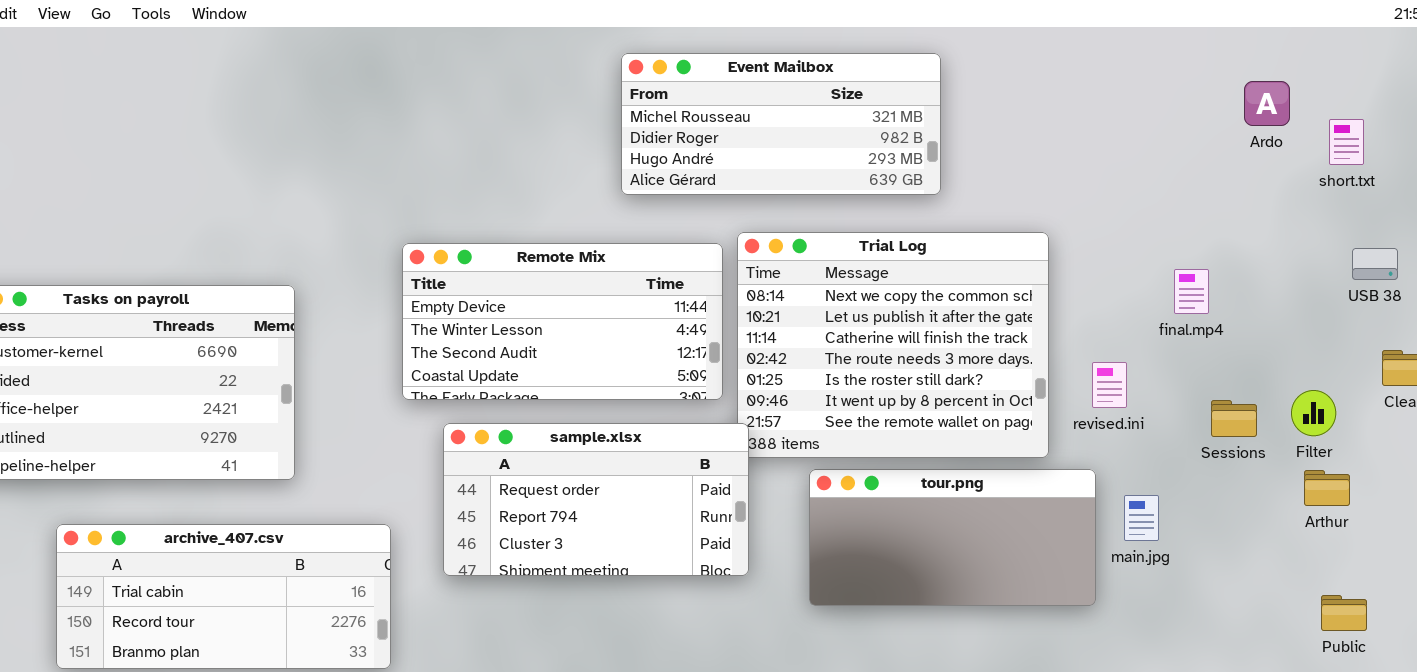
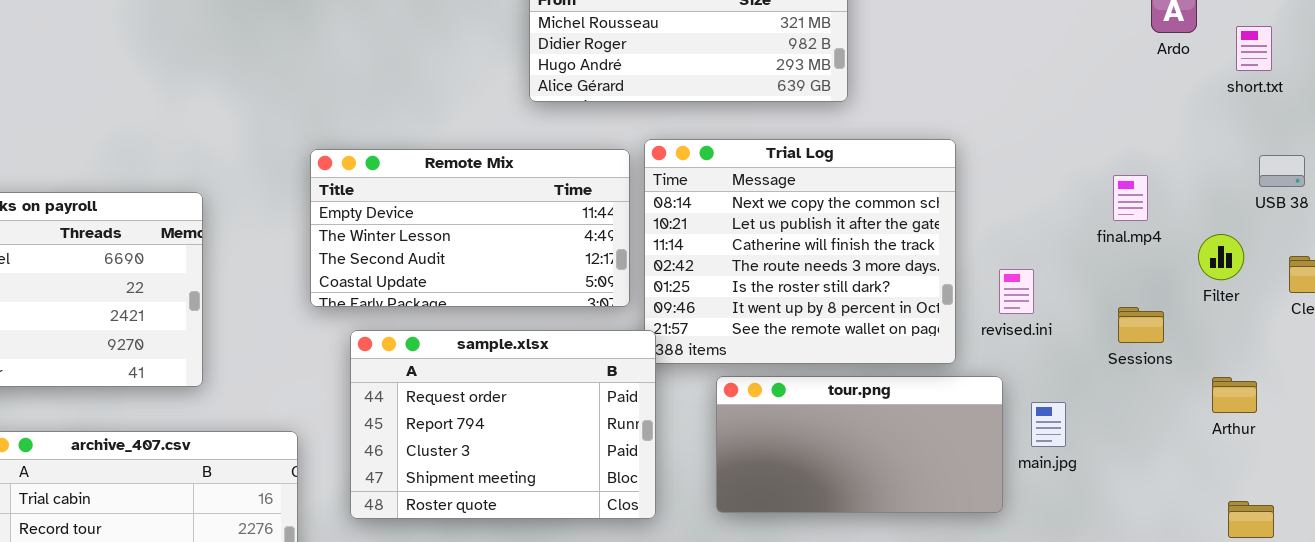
final.mp4: [1174,269,1209,314] -> [1113,175,1148,221], moved
Filter: [1291,390,1336,436] -> [1198,234,1244,280], moved
sample.xlsx: [443,423,749,576] -> [350,330,656,519], resized

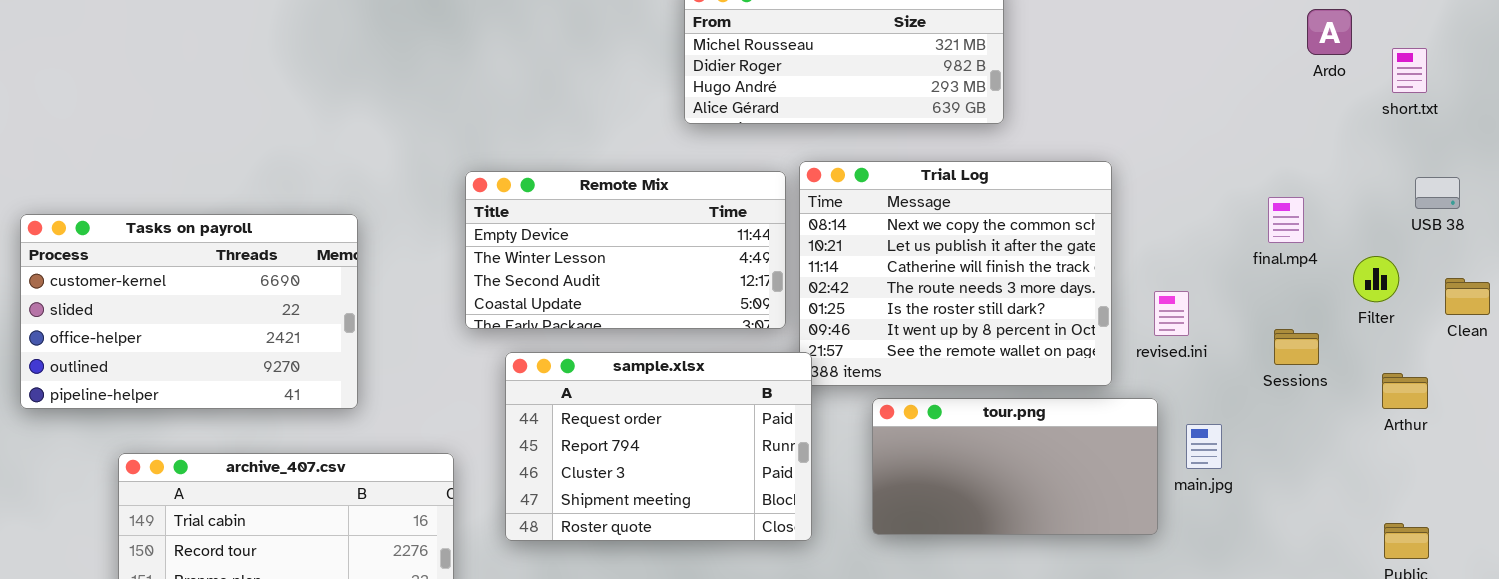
Arthur: [1212,377,1257,413] -> [1382,373,1428,409], moved

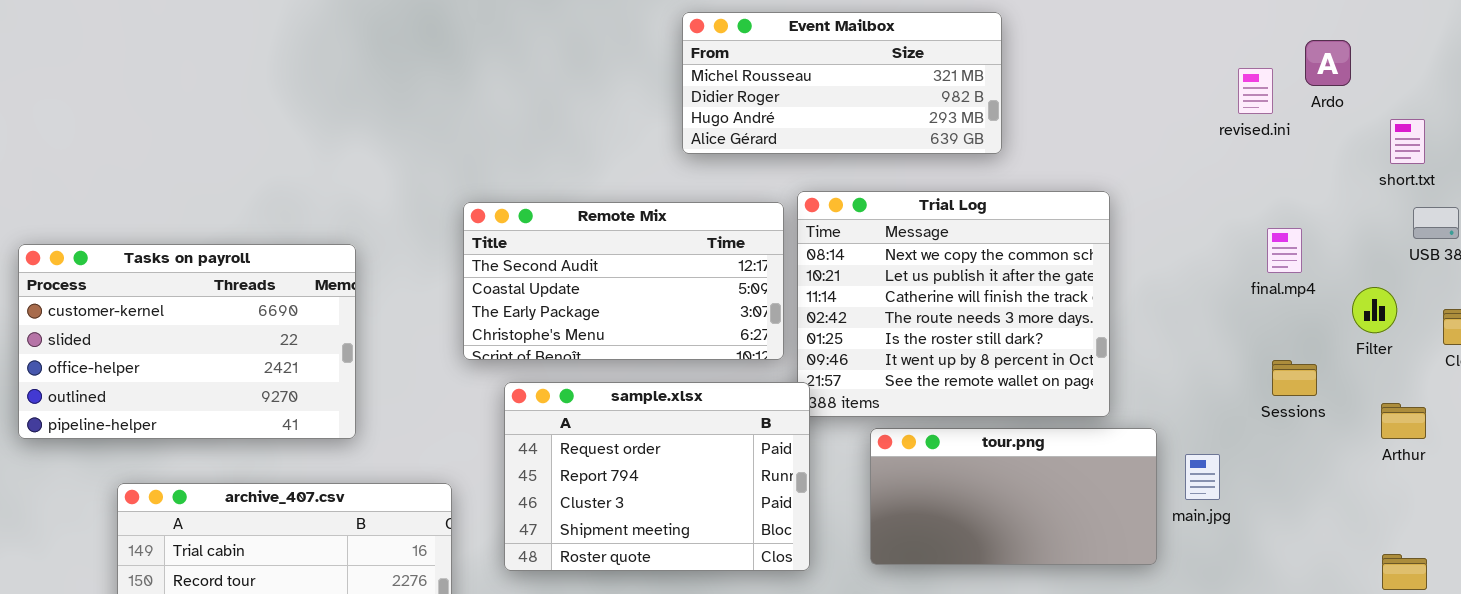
short.txt: [1392,48,1427,93] -> [1390,119,1425,164], moved
Remote Mix: [465,171,786,329] -> [463,202,784,360], scrolled down 2 rows
revised.ini: [1154,291,1189,336] -> [1238,68,1273,114], moved

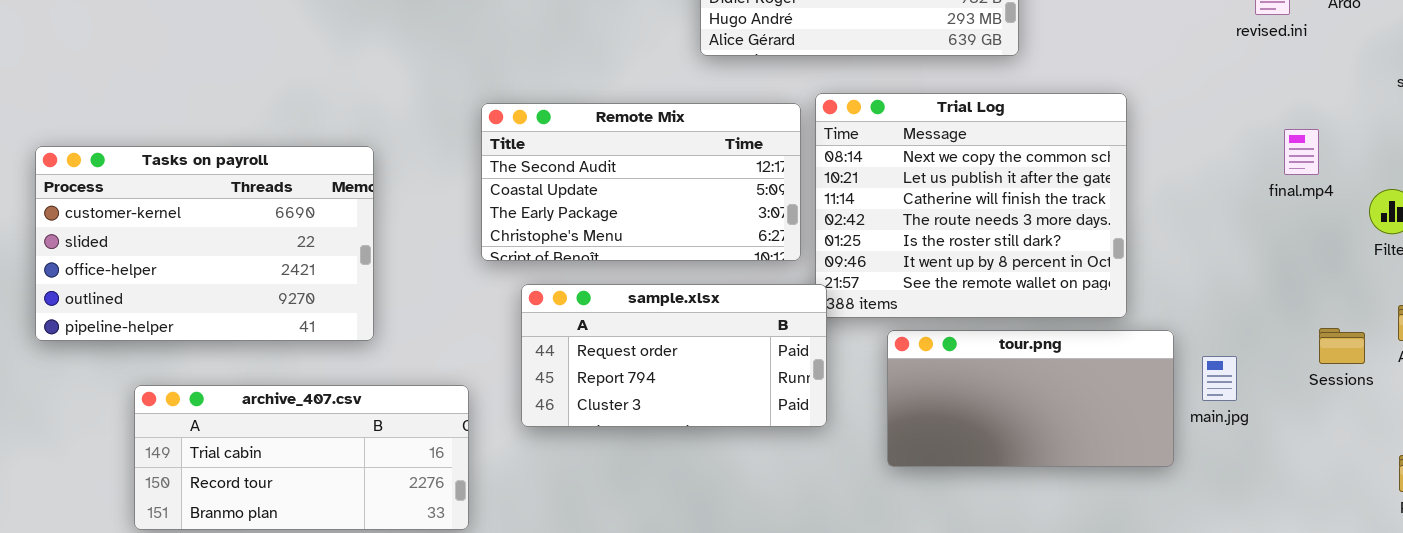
Sessions: [1272,360,1317,396] -> [1319,328,1365,364], moved
sample.xlsx: [504,382,810,571] -> [521,284,827,427], resized

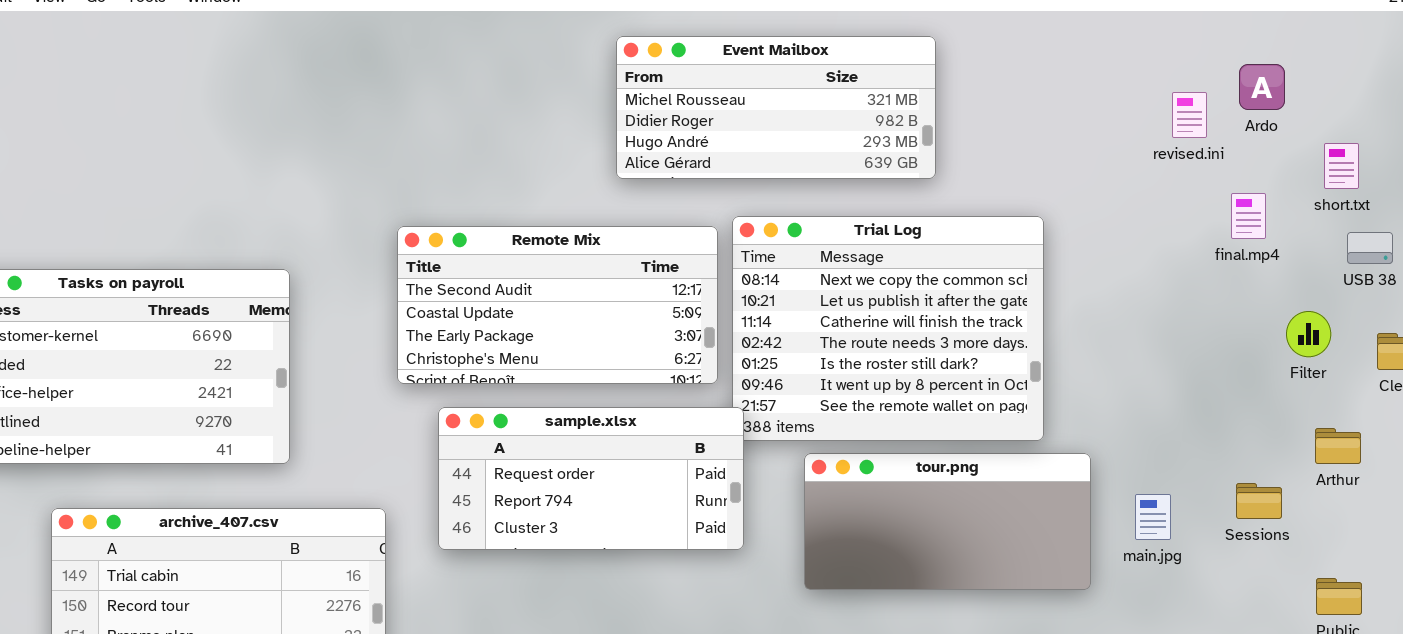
final.mp4: [1284,129,1319,175] -> [1231,193,1266,239], moved
Sessions: [1319,328,1365,364] -> [1236,483,1282,519], moved
main.jpg: [1202,356,1237,401] -> [1135,494,1171,540], moved

